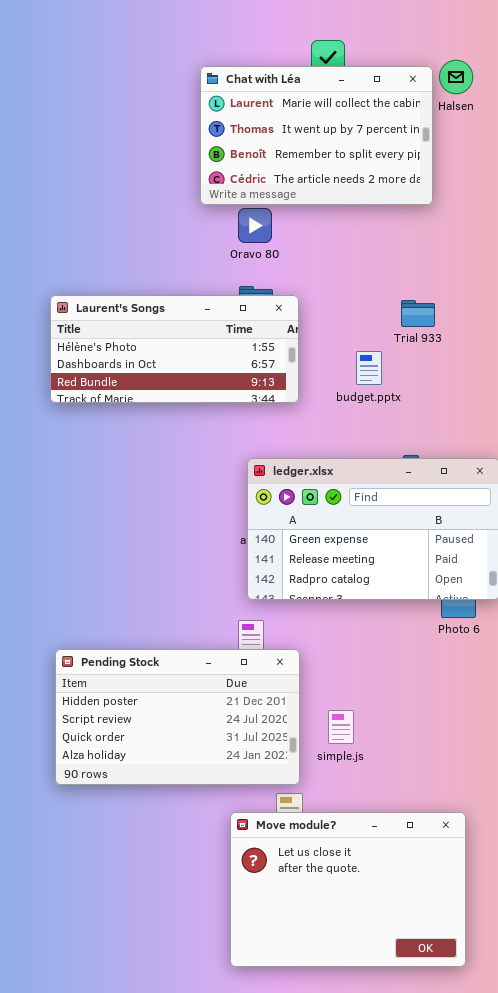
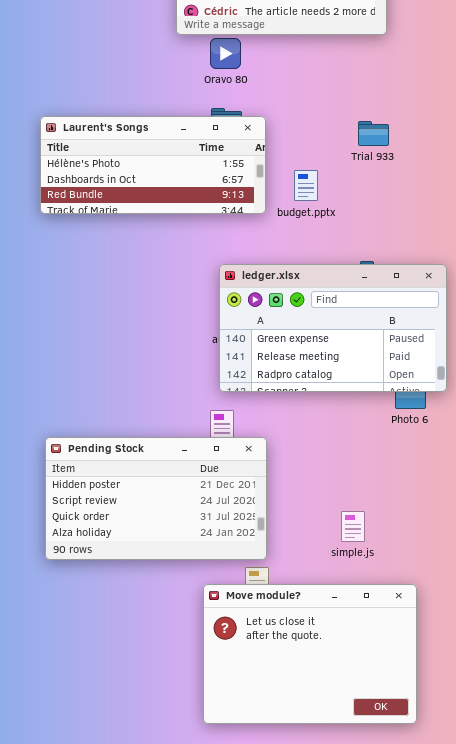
budget.pptx: [356,351,382,385] -> [294,170,318,201], moved
simple.js: [328,710,354,744] -> [341,511,365,542], moved

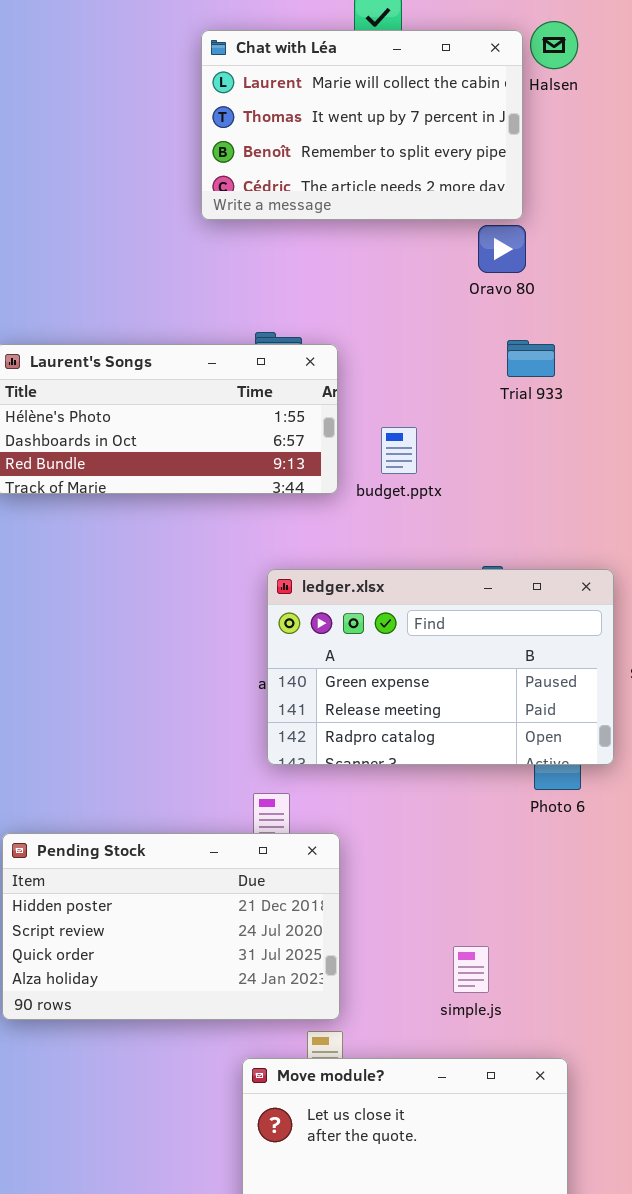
Oravo 80: [210,38,241,69] -> [478,225,526,273], moved
Trial 933: [358,121,389,146] -> [507,340,555,377], moved

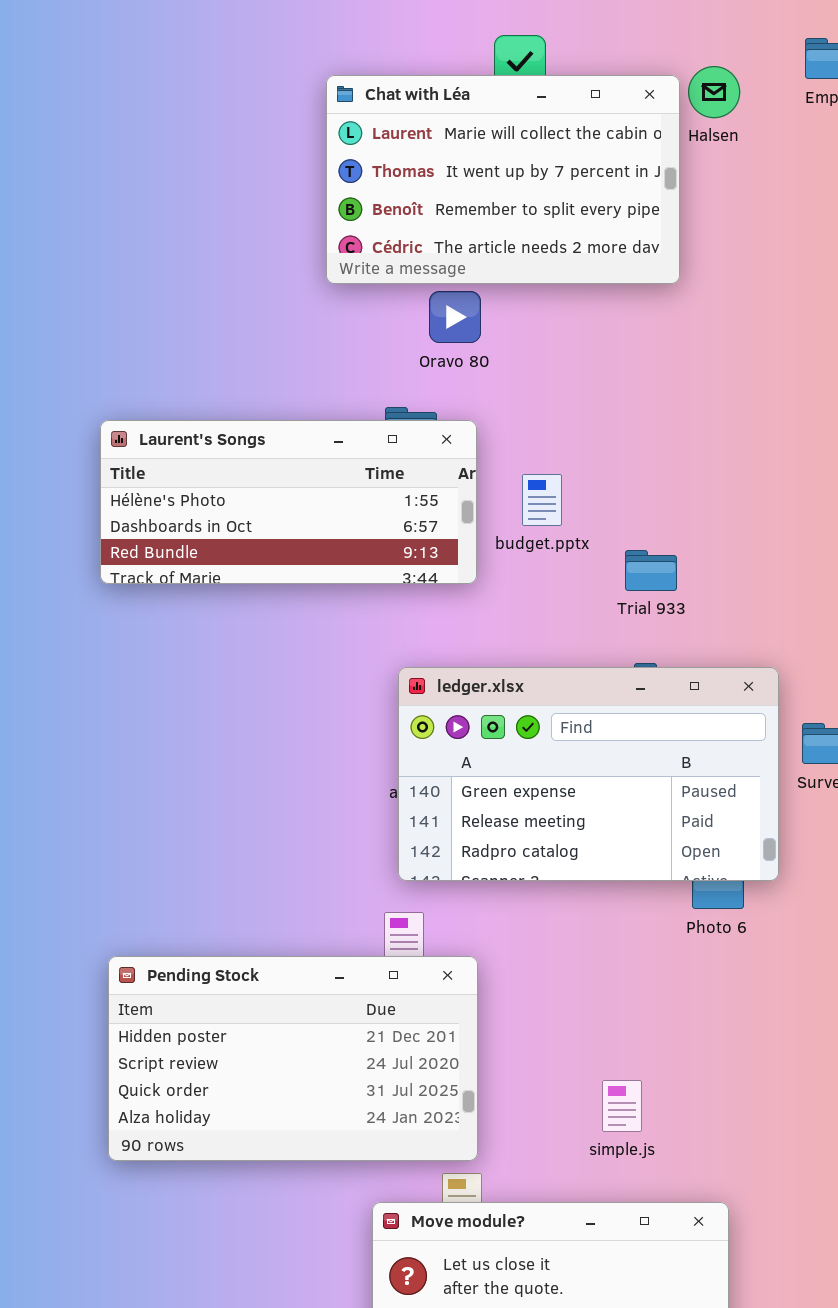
Oravo 80: [478,225,526,273] -> [429,291,481,343], moved
Trial 933: [507,340,555,377] -> [625,550,677,591], moved
budget.pptx: [381,427,417,474] -> [522,474,562,526], moved

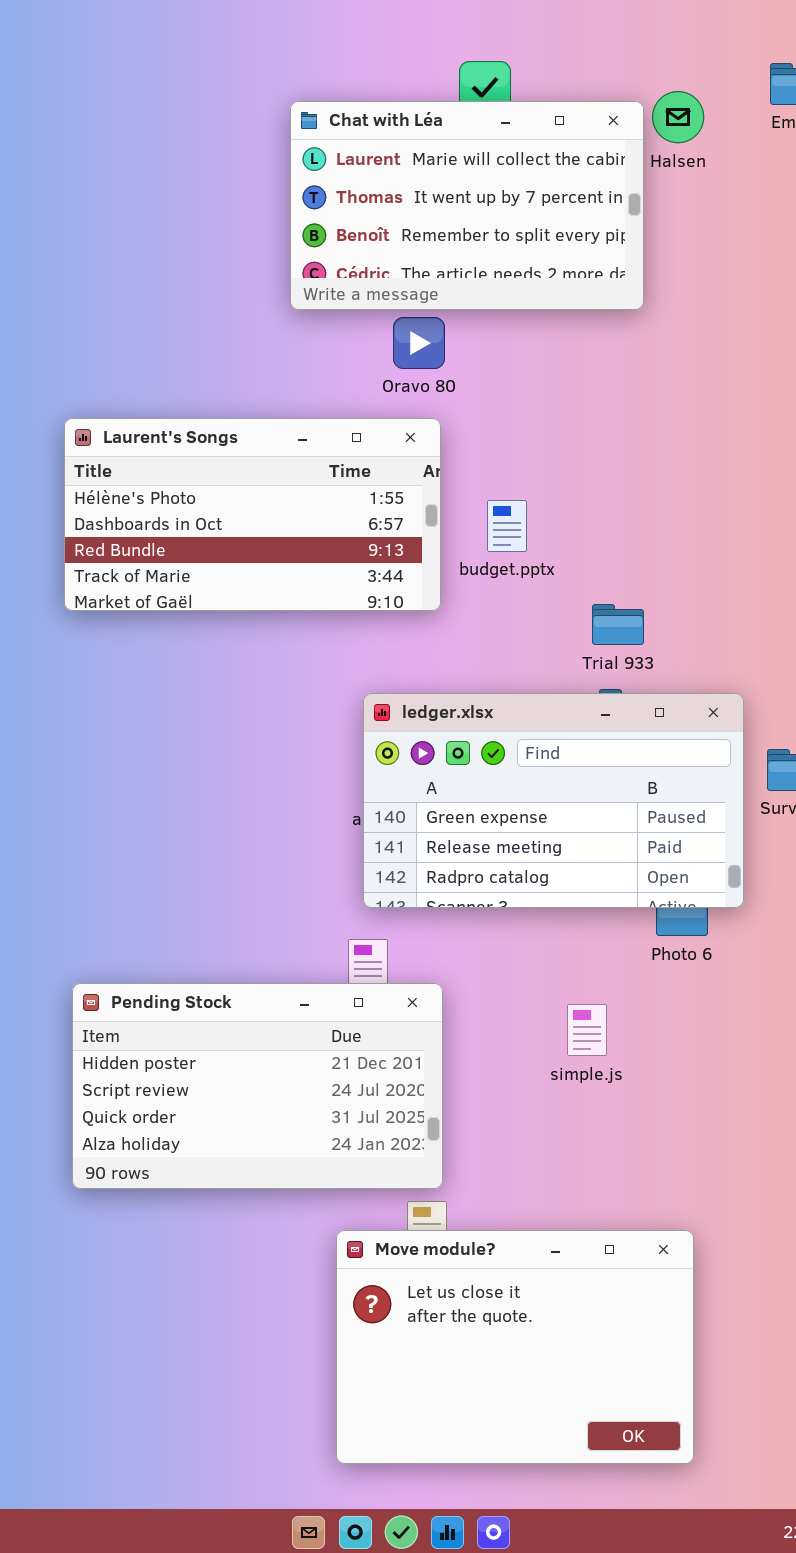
Laurent's Songs: [100,420,477,584] -> [64,418,441,611], resized
Trial 933: [625,550,677,591] -> [592,604,644,645], moved
simple.js: [602,1080,642,1132] -> [567,1004,607,1056], moved

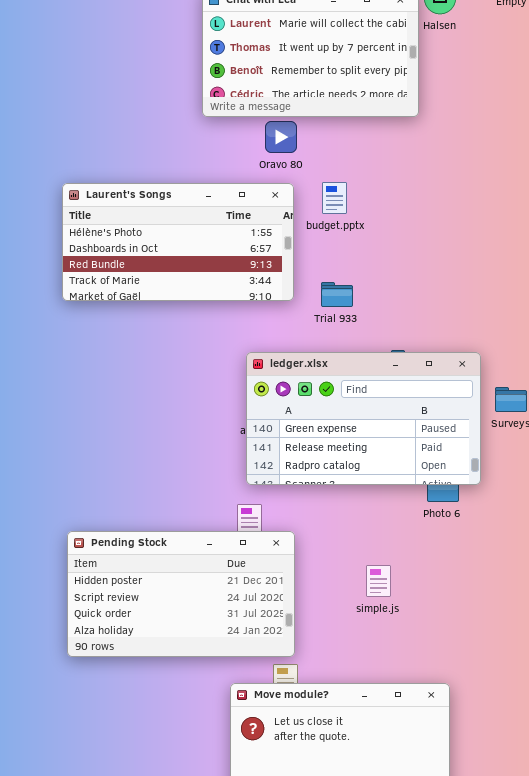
budget.pptx: [487,500,527,552] -> [322,182,347,214], moved
Trial 933: [592,604,644,645] -> [321,282,353,307], moved
simple.js: [567,1004,607,1056] -> [366,565,391,597], moved

